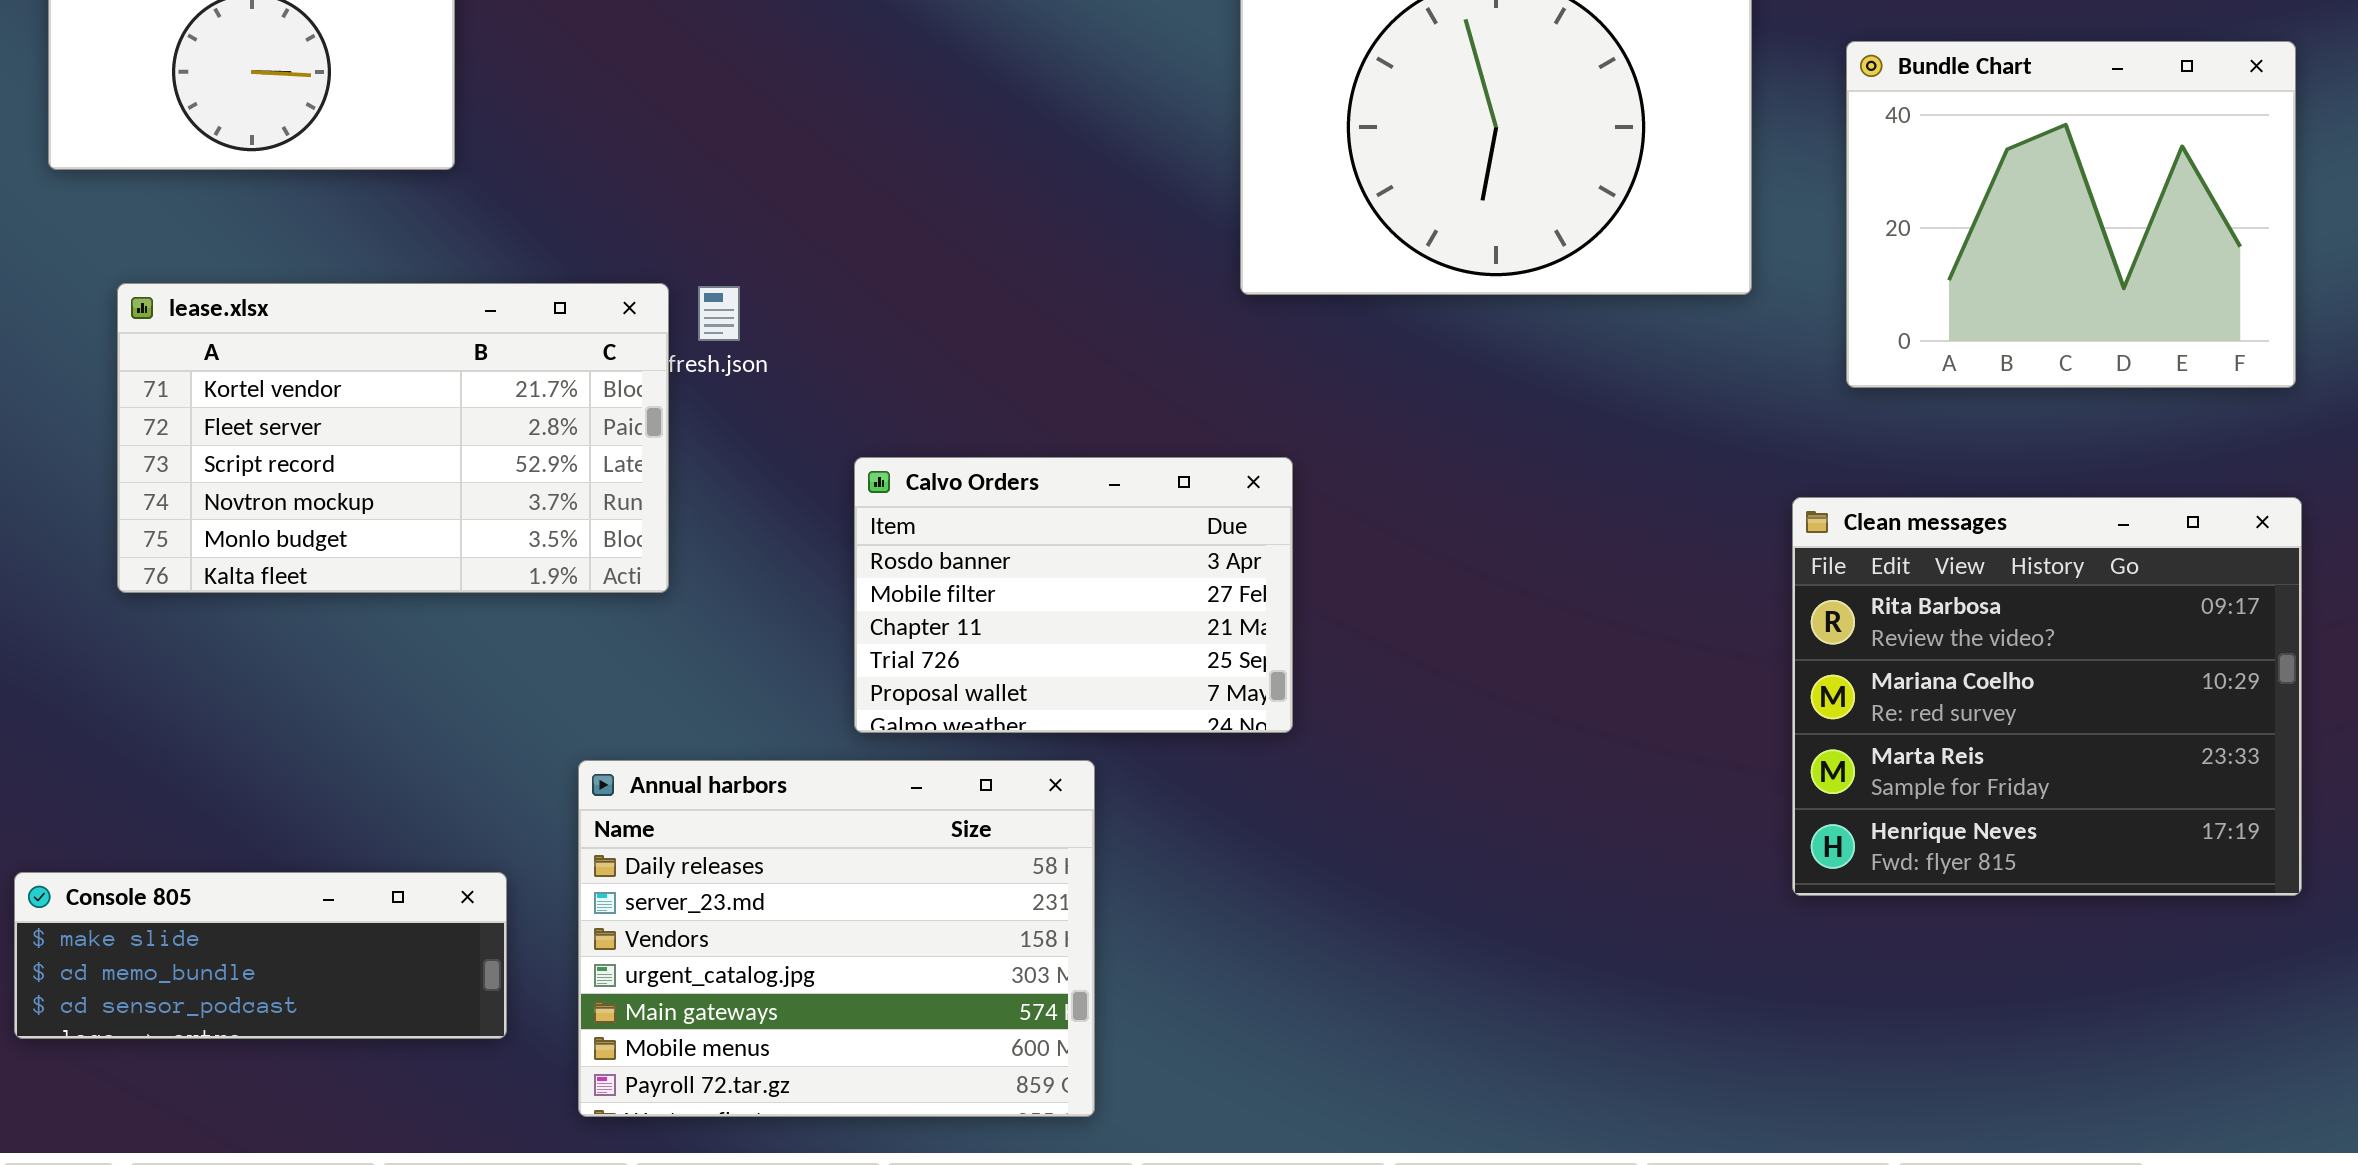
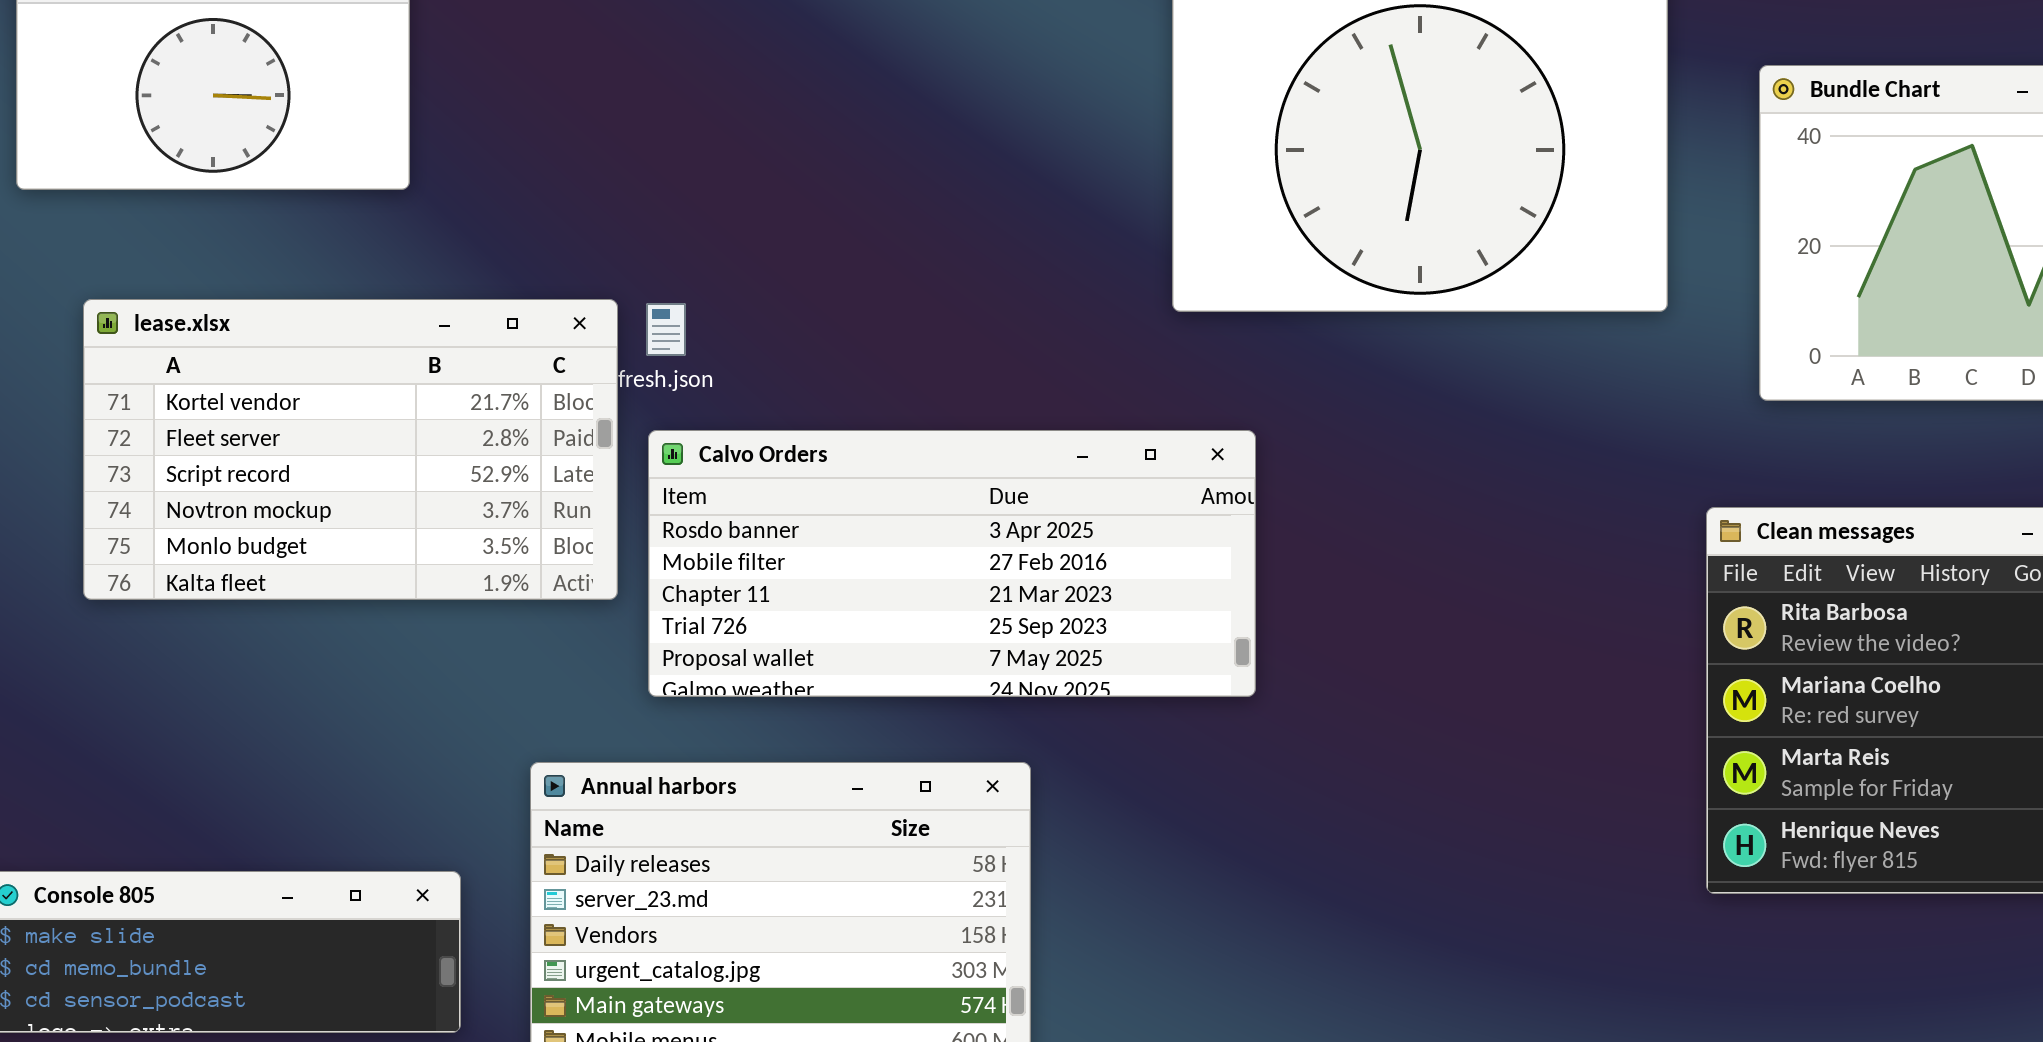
Calvo Orders: [854,457,1293,733] -> [648,430,1256,697], moved, resized

